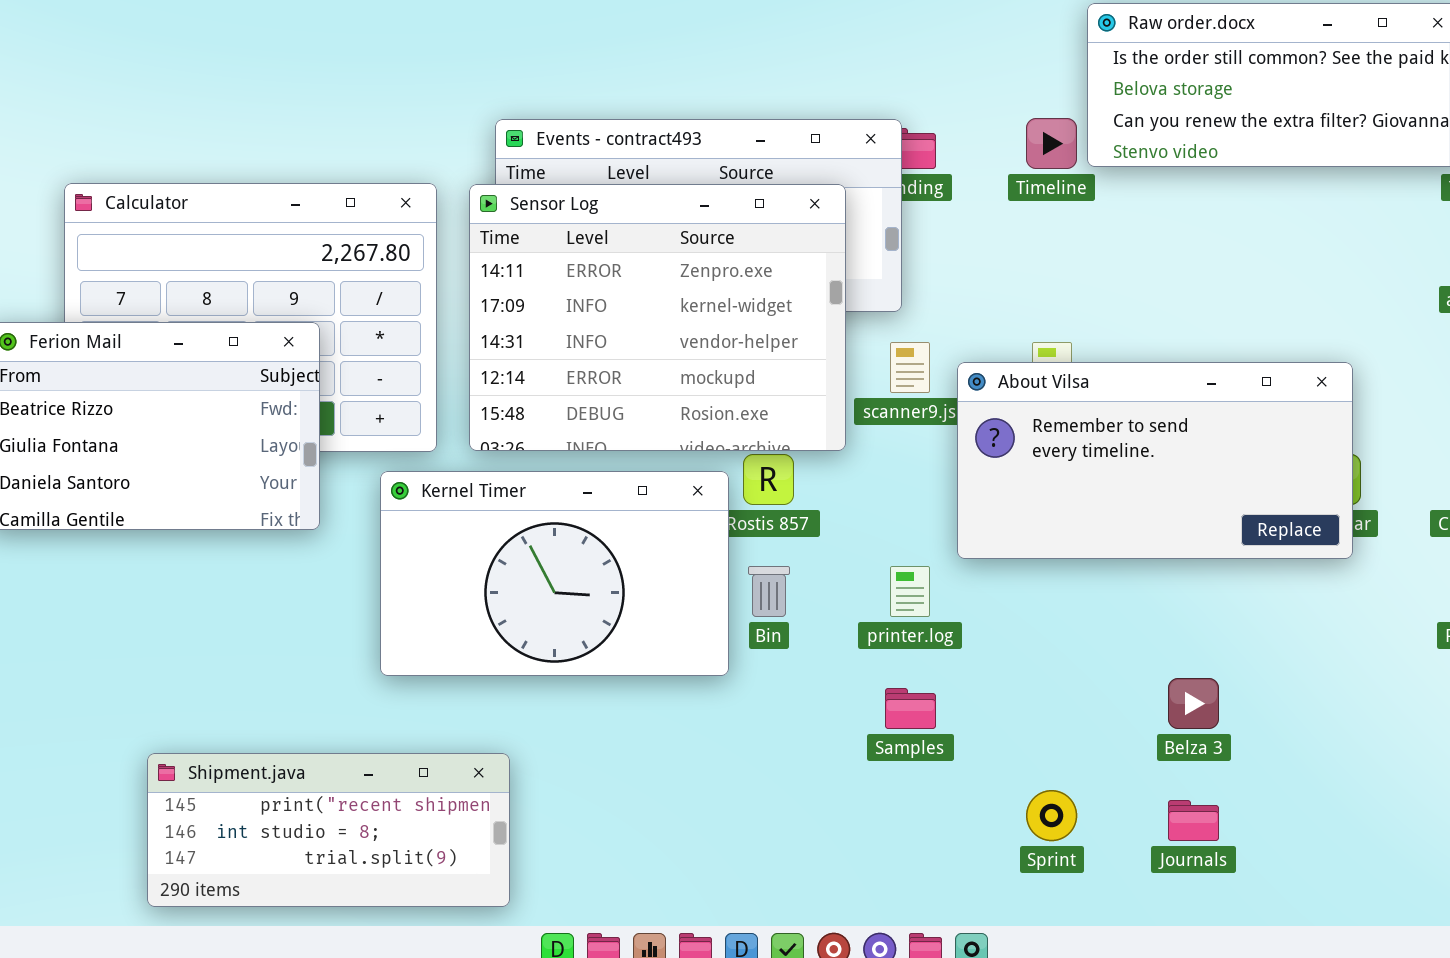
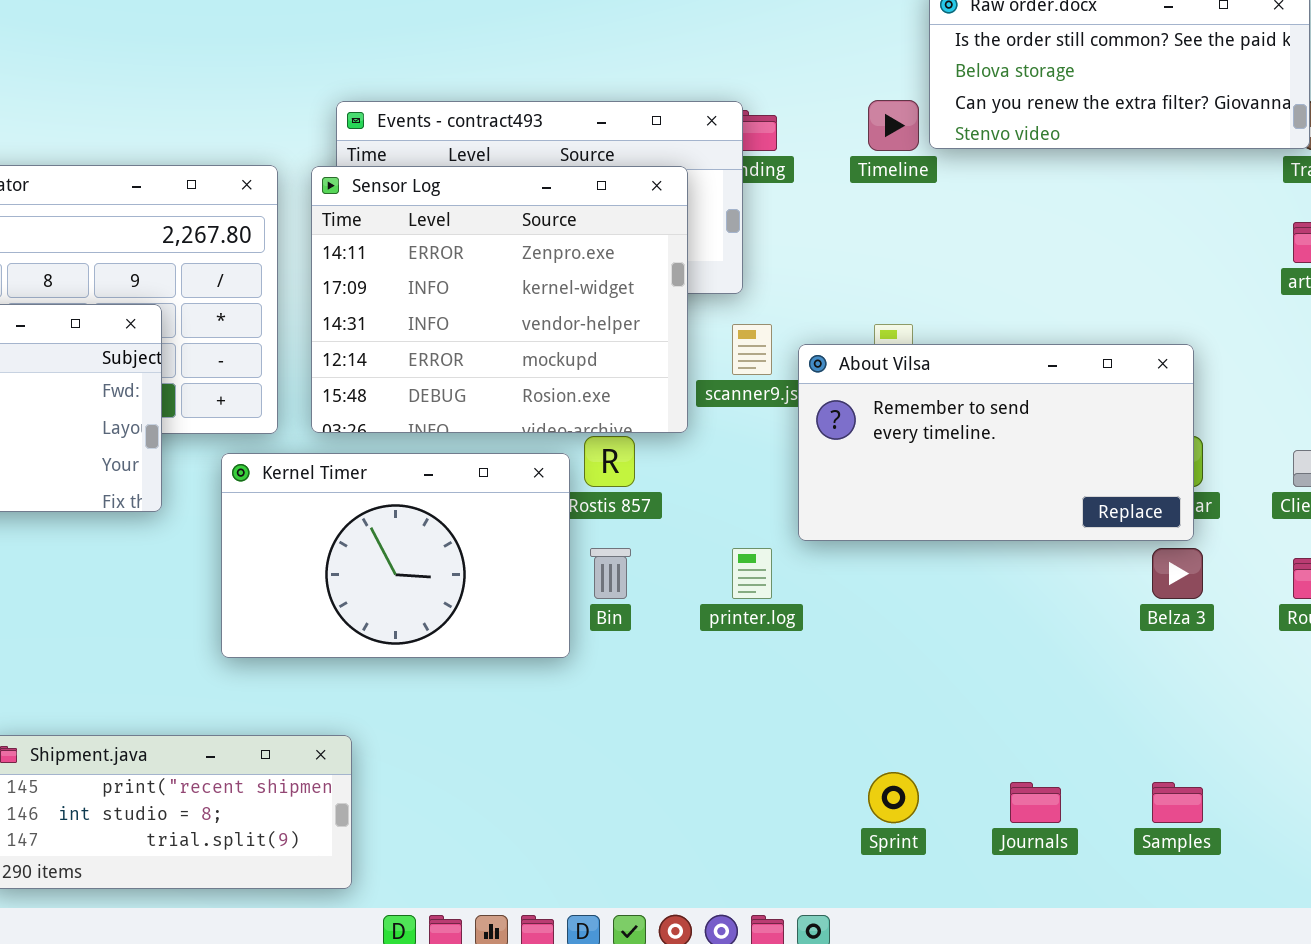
Belza 3: [1168,678,1219,729] -> [1152,548,1203,599], moved
Samples: [885,688,936,729] -> [1152,782,1203,823], moved

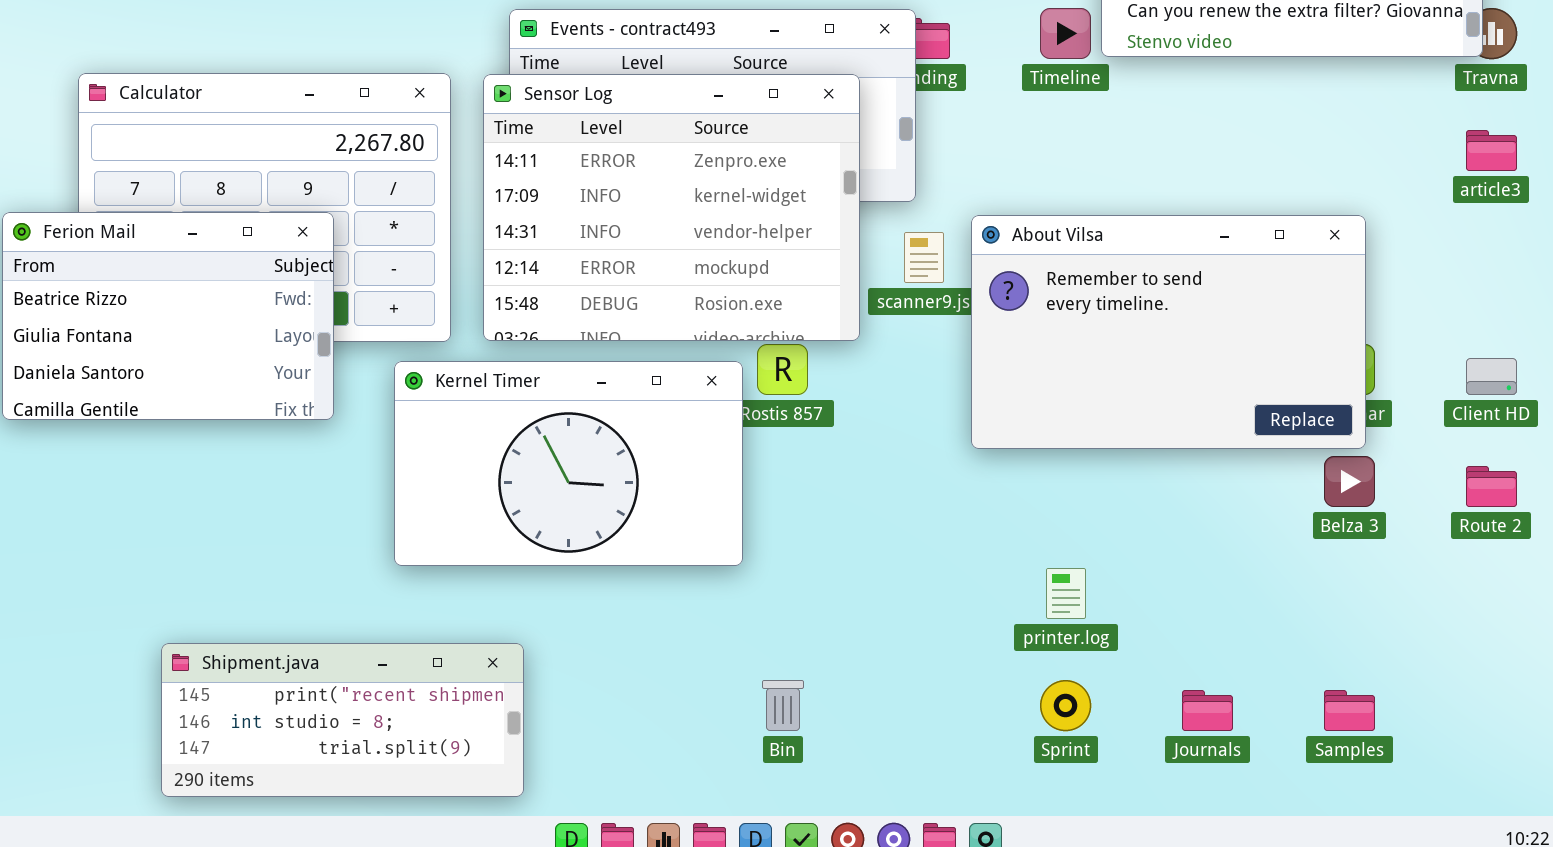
About Vilsa: [798,344,1194,541] -> [971,215,1366,449], resized
Bin: [590,548,631,599] -> [762,680,804,731], moved
printer.log: [732,548,772,599] -> [1046,568,1086,619], moved

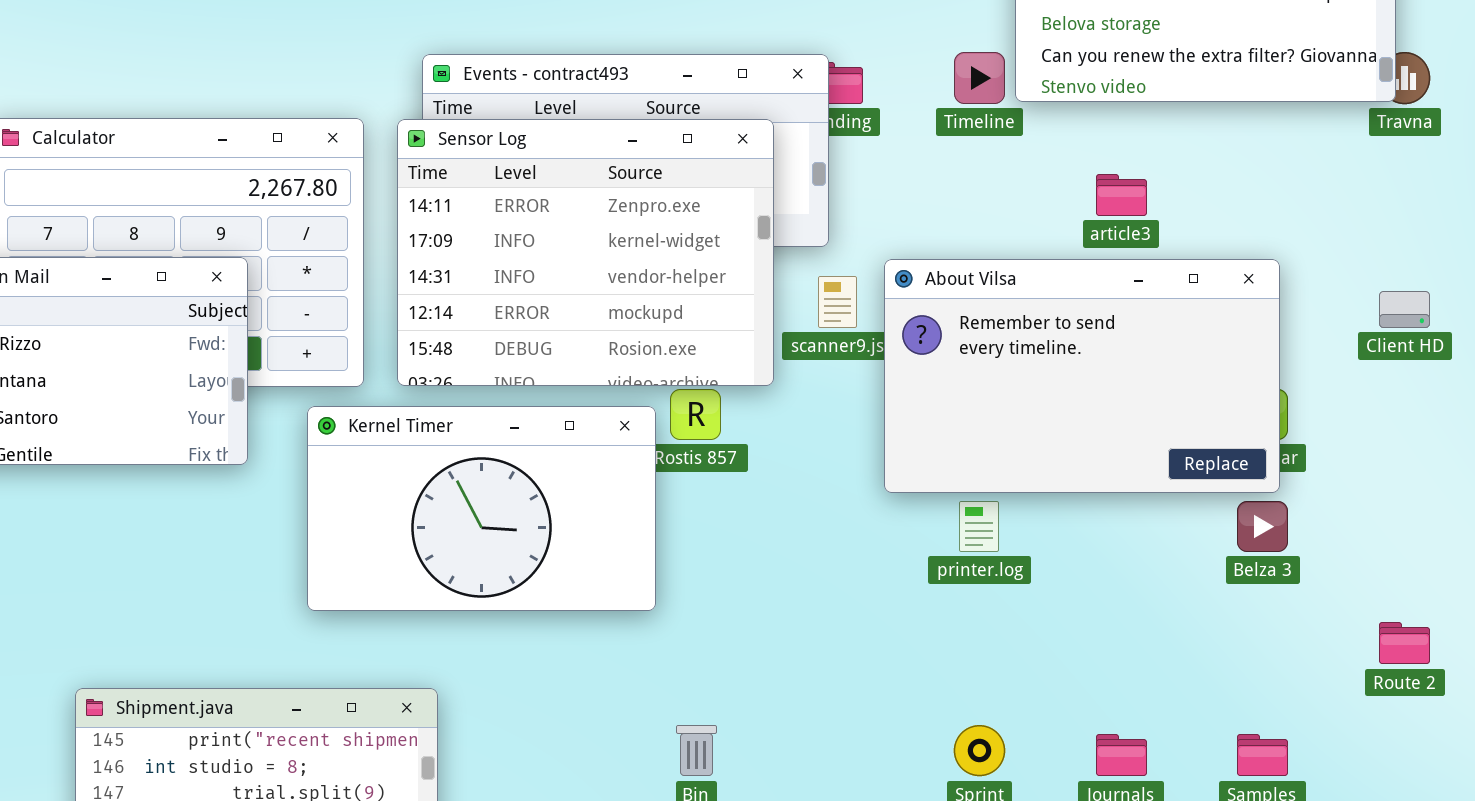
article3: [1466,130,1517,171] -> [1096,174,1147,216], moved
Client HD: [1466,358,1517,395] -> [1379,291,1430,328], moved
Route 2: [1466,466,1517,507] -> [1379,622,1430,664], moved
printer.log: [1046,568,1086,619] -> [959,501,999,552], moved

